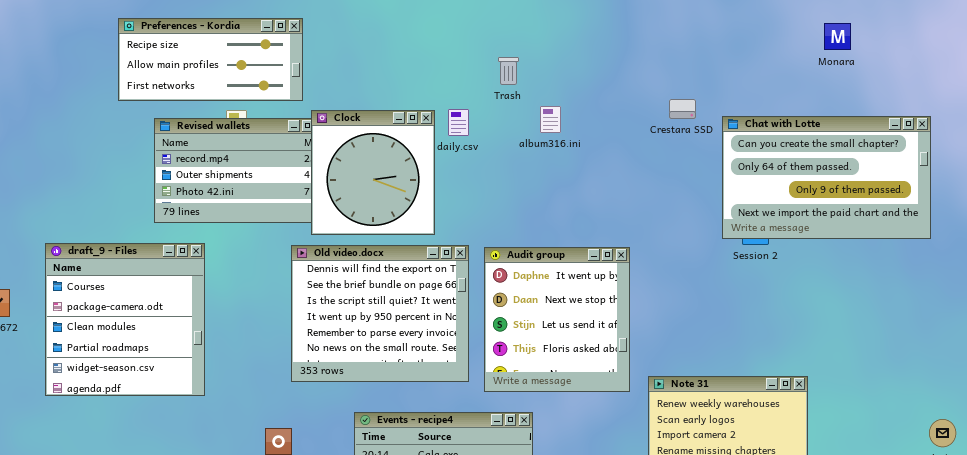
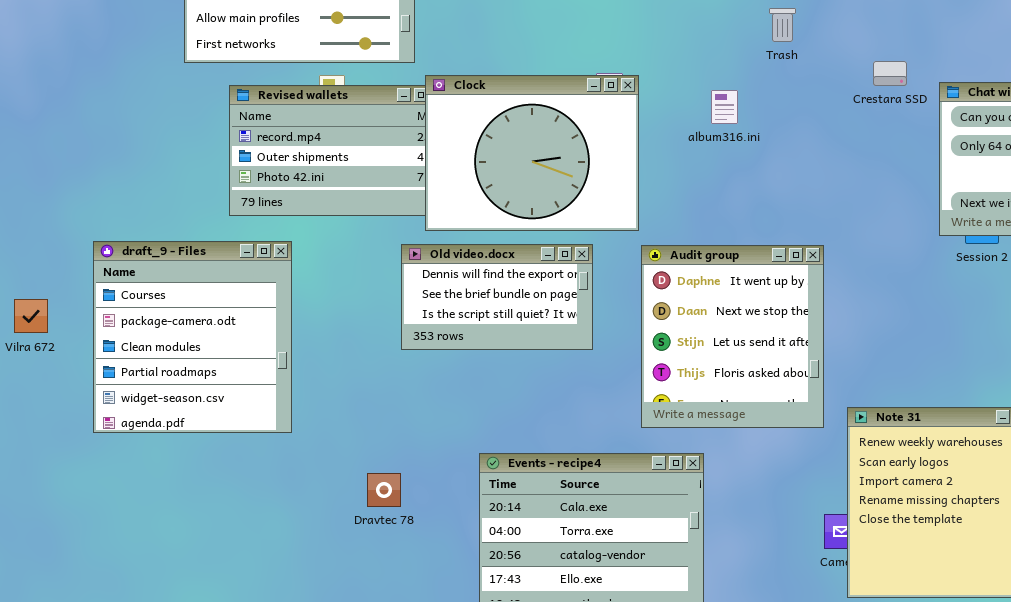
Trash: [498,57,519,85] -> [769,8,796,42], moved
album316.ini: [540,106,561,133] -> [711,90,738,124], moved
Clock: [311,110,435,235] -> [425,75,639,231], resized
Old video.docx: [291,245,469,382] -> [401,244,593,350], resized

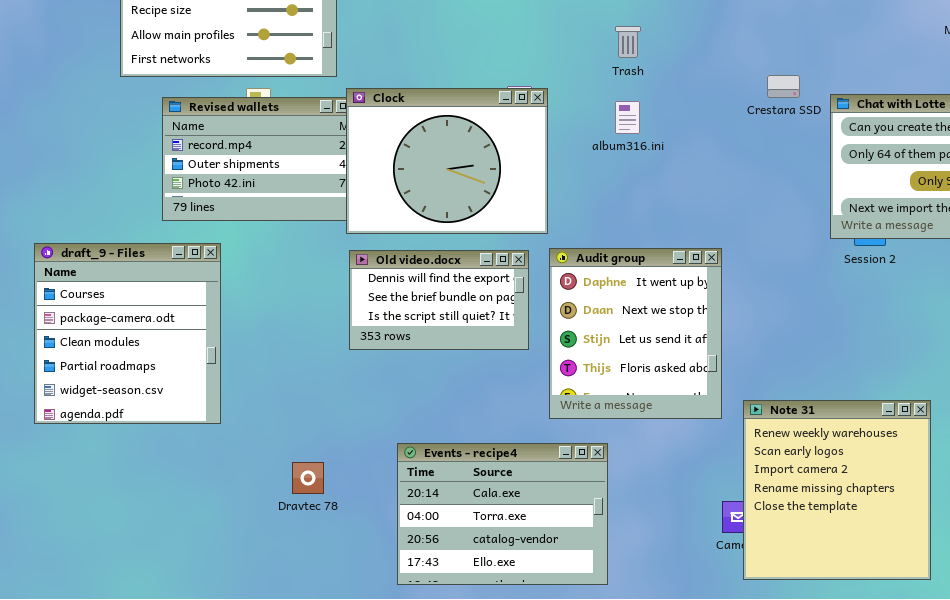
Trash: [769,8,796,42] -> [615,26,641,58], moved
Old video.docx: [401,244,593,350] -> [349,250,529,350], moved

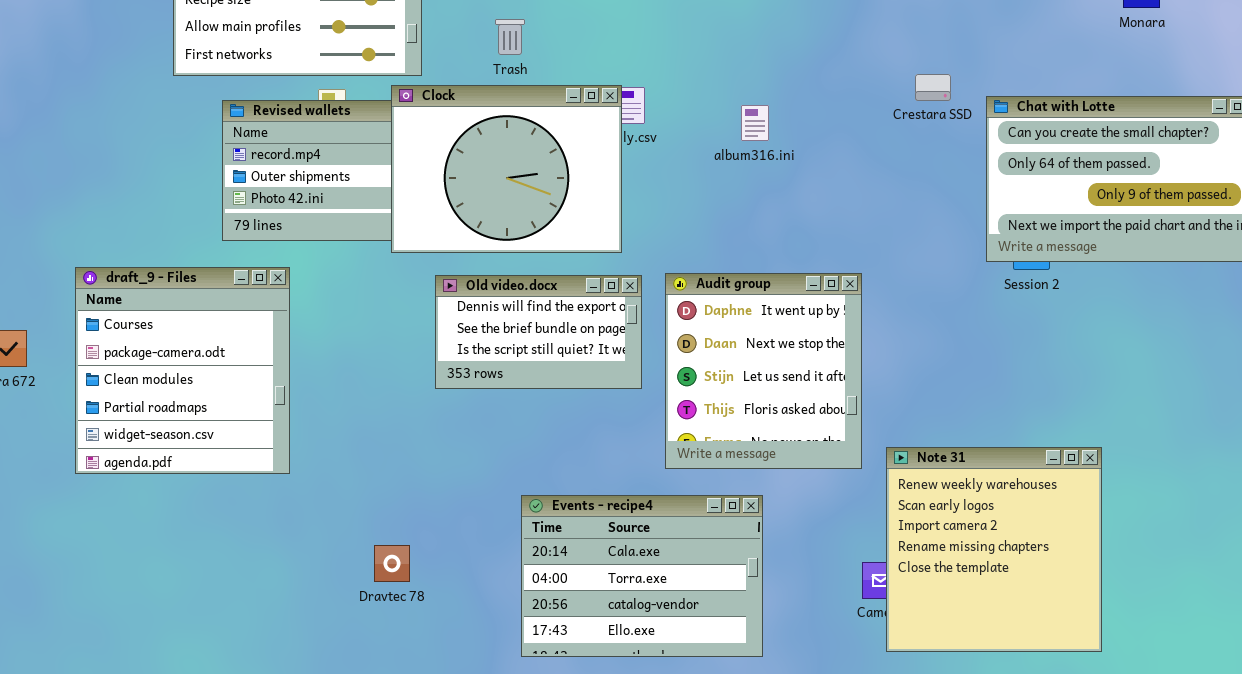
Trash: [615,26,641,58] -> [495,19,525,55], moved
Clock: [346,88,548,234] -> [391,85,622,253], moved
Events - recipe4: [397,443,608,585] -> [521,495,763,657], moved
Dravtec 78: [292,462,324,494] -> [374,545,410,582], moved

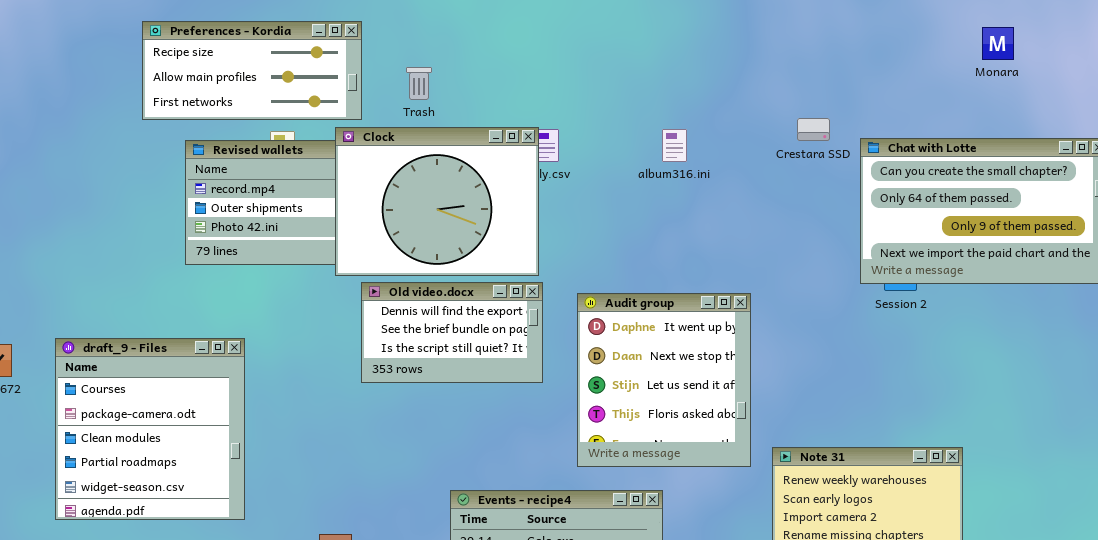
Trash: [495,19,525,55] -> [406,67,432,100], moved
album316.ini: [741,105,769,141] -> [662,129,687,162], moved
draft_9 - Files: [75,267,290,474] -> [55,338,245,520], moved
Old video.docx: [435,275,642,389] -> [361,282,543,383], moved

